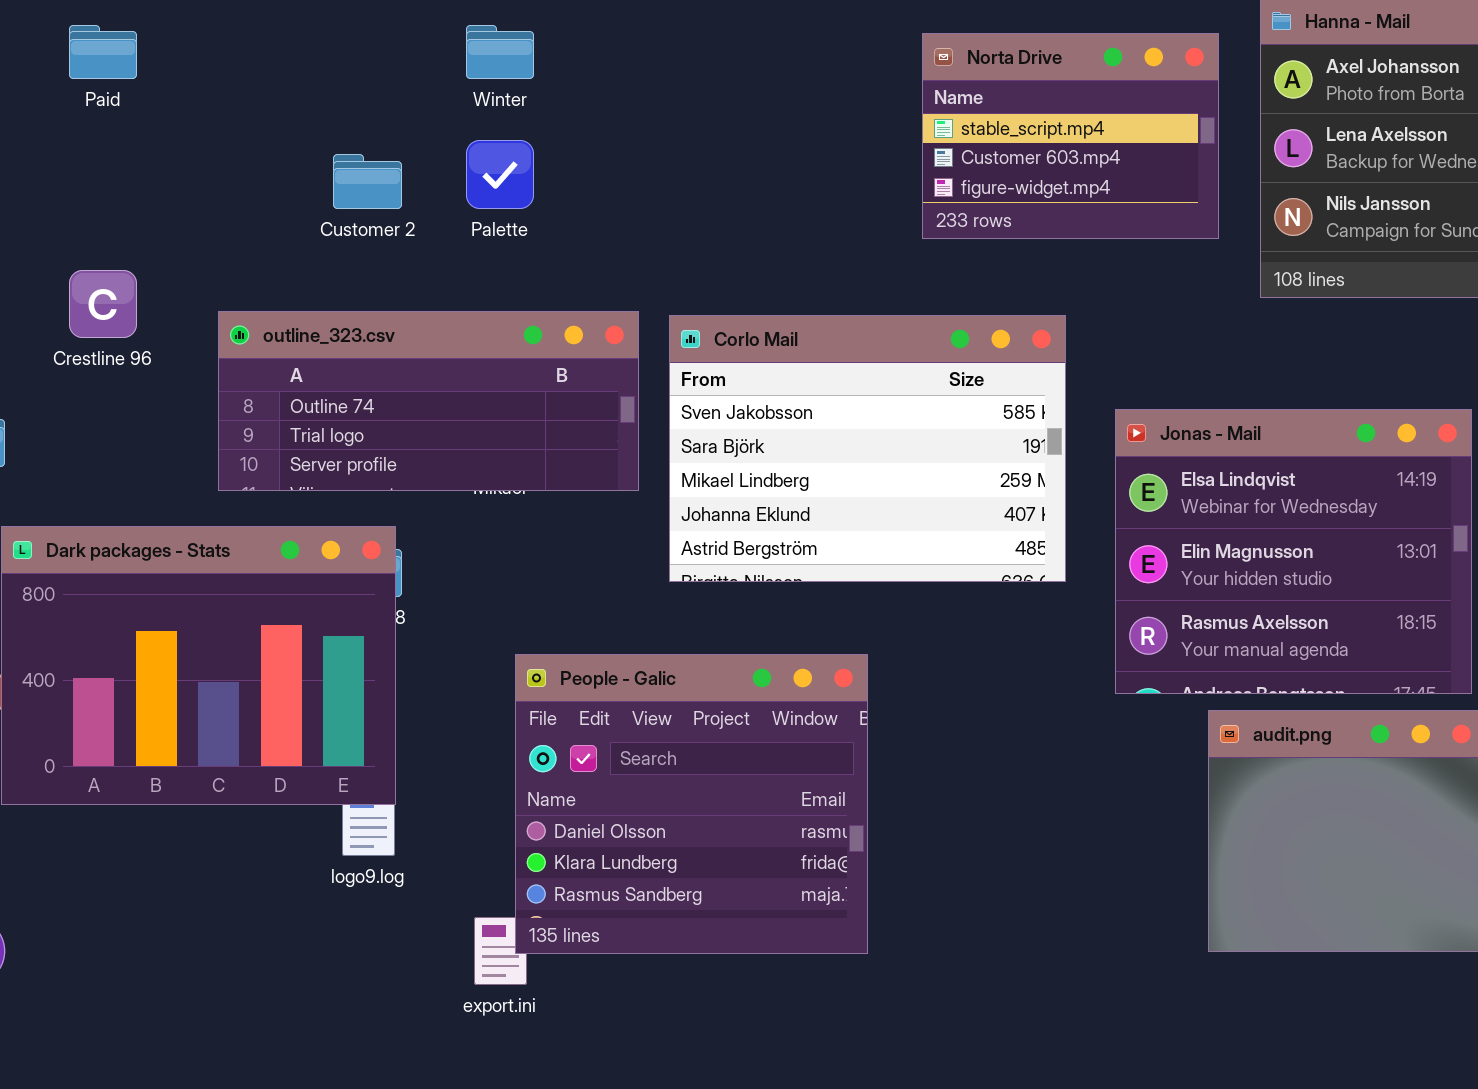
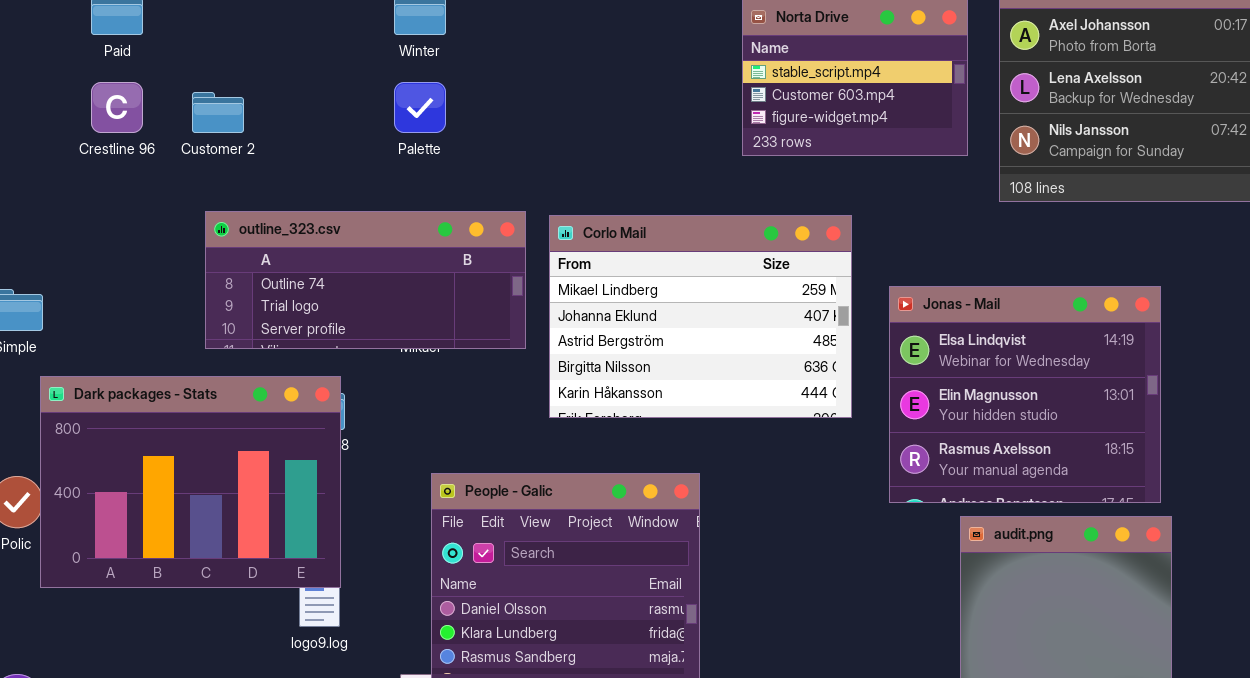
Customer 2: [333,154,402,209] -> [192,92,244,133], moved
Crestline 96: [69,270,137,338] -> [91,82,143,133], moved
Corlo Mail: [669,315,1066,582] -> [549,215,852,418], scrolled down 2 rows

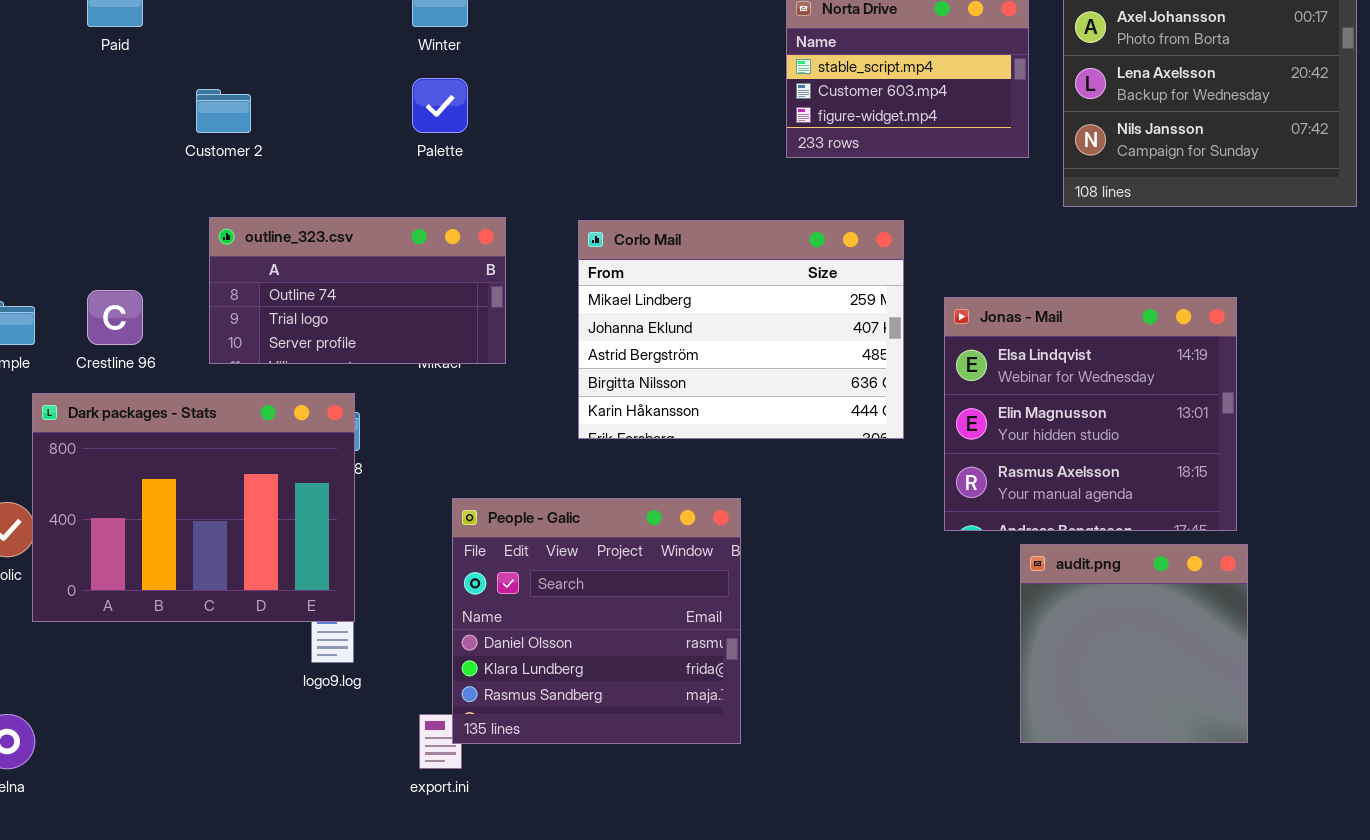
Crestline 96: [91,82,143,133] -> [87,290,143,345], moved
outline_323.csv: [205,211,526,349] -> [209,217,506,364], resized

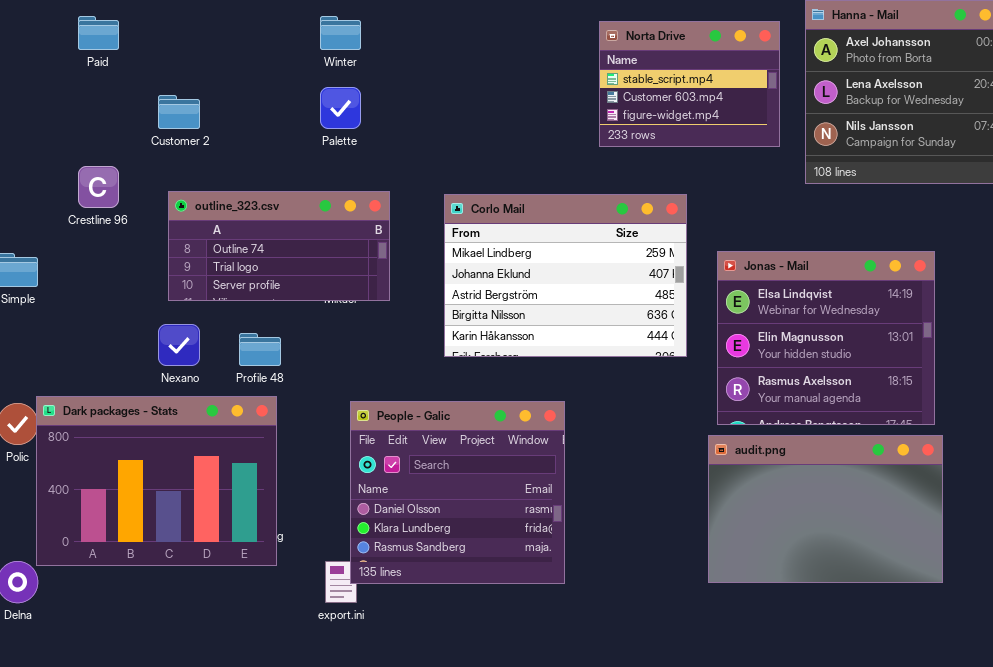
Crestline 96: [87,290,143,345] -> [78,166,119,208], moved
Dark packages - Stats: [32,393,355,622] -> [36,396,277,566], moved
audit.png: [1020,544,1248,743] -> [708,435,943,583], resized

